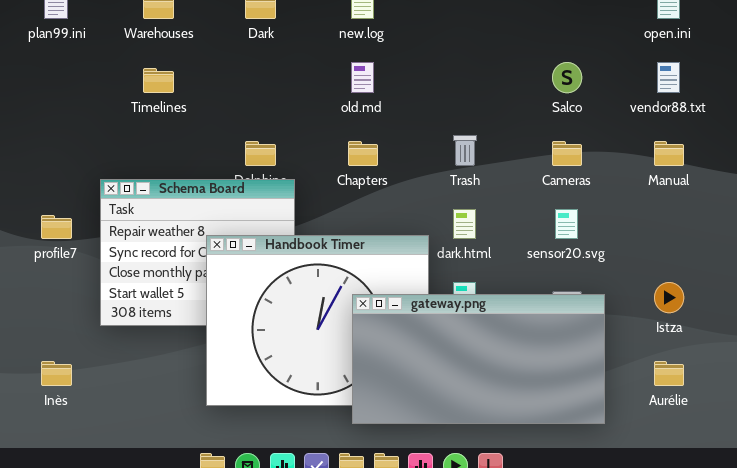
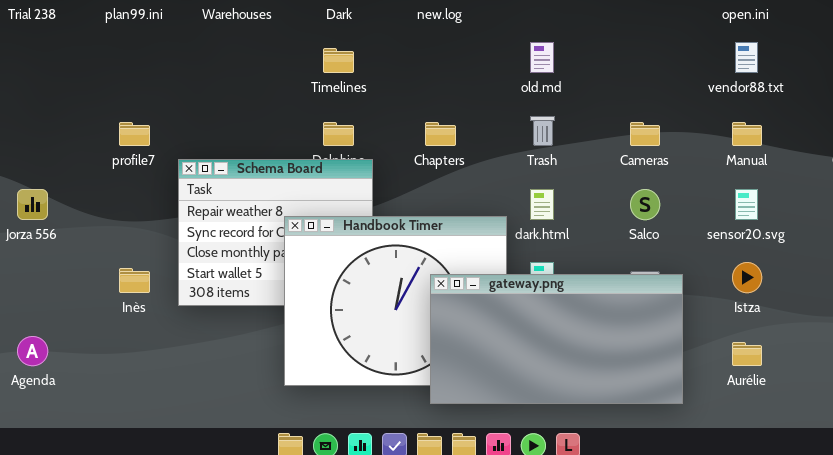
old.md: [351,62,374,93] -> [530,42,554,73], moved
Salco: [552,62,582,93] -> [630,189,660,220], moved
Timelines: [143,68,174,93] -> [323,48,354,73], moved
sensor20.svg: [555,209,578,239] -> [735,189,758,220], moved
profile7: [41,215,72,239] -> [119,122,150,146], moved
Inès: [41,361,72,386] -> [119,268,150,293], moved

